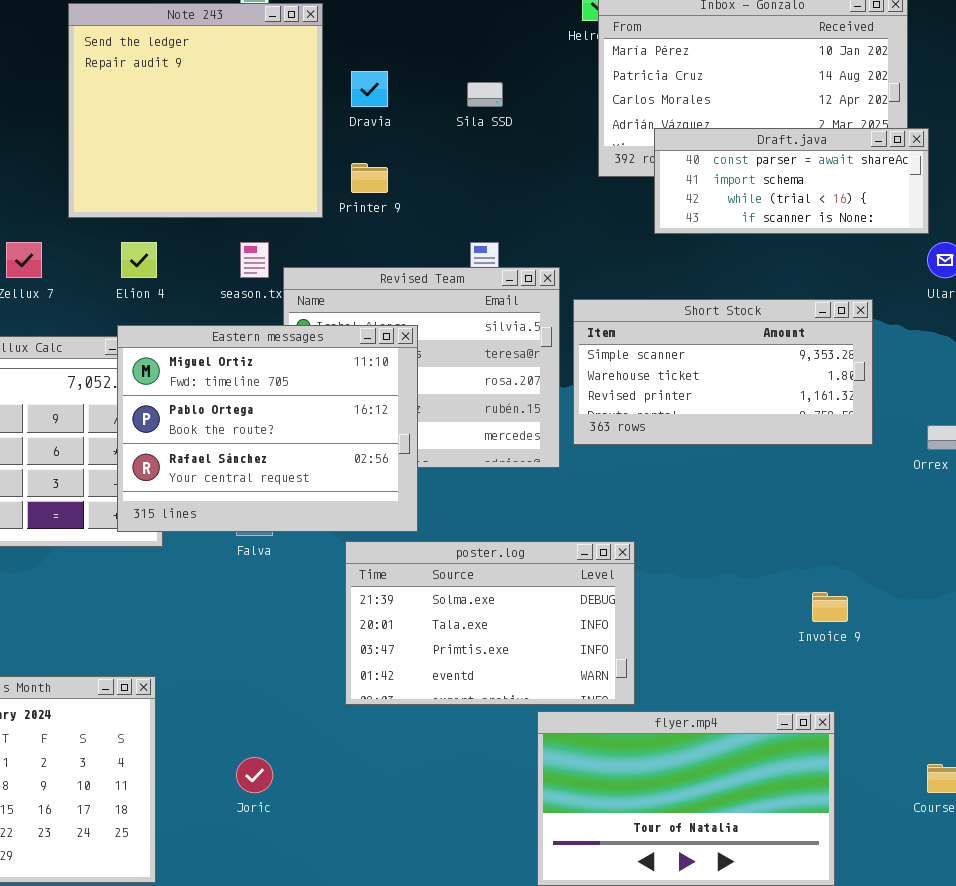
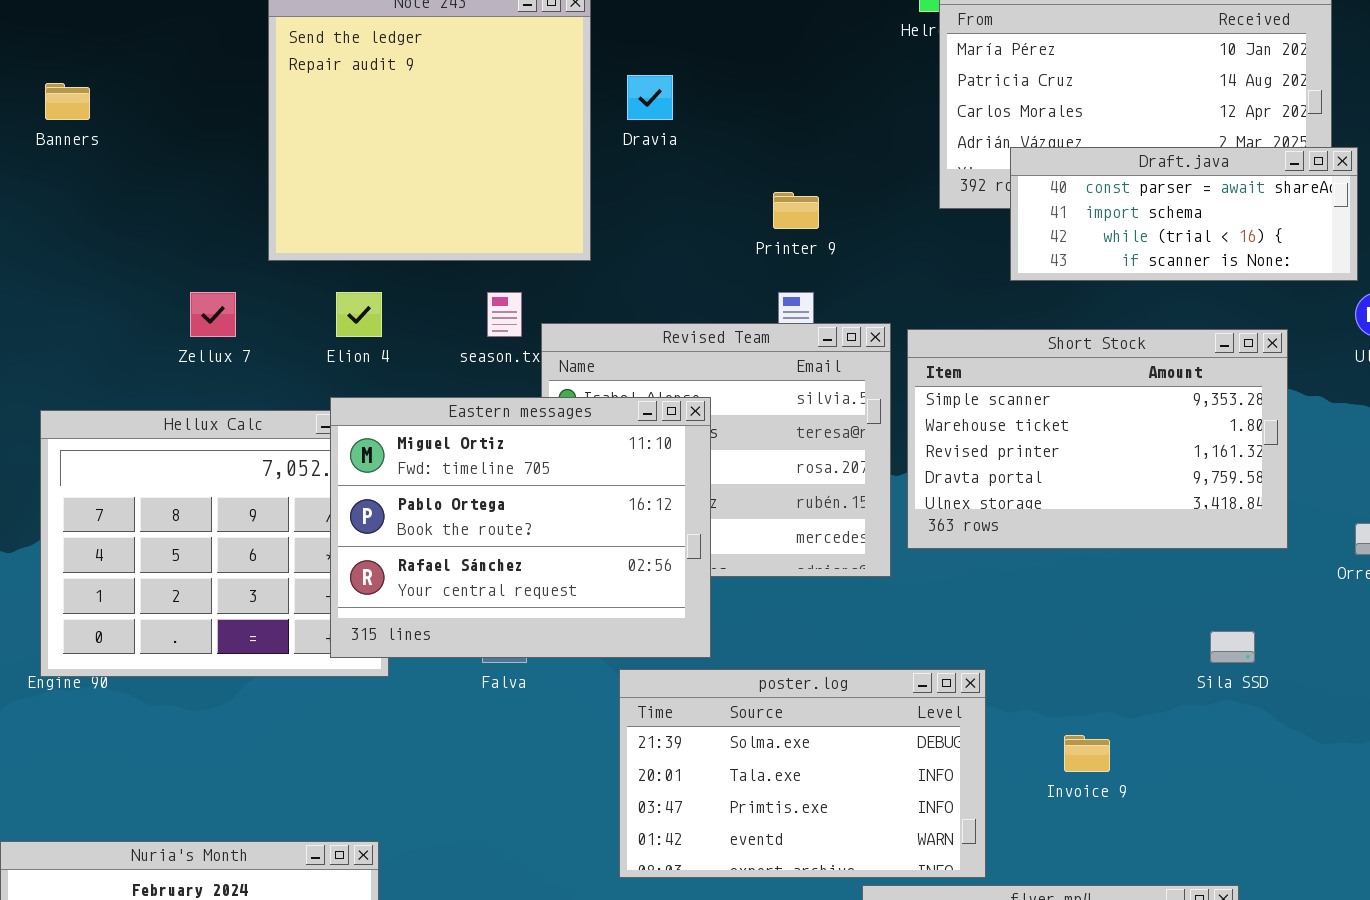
Sila SSD: [467,82,503,107] -> [1210,631,1255,663], moved
Printer 9: [351,163,388,193] -> [773,192,819,229], moved
Short Stock: [573,299,873,445] -> [907,329,1288,549], resized
Invoice 9: [812,592,848,622] -> [1064,735,1110,772], moved

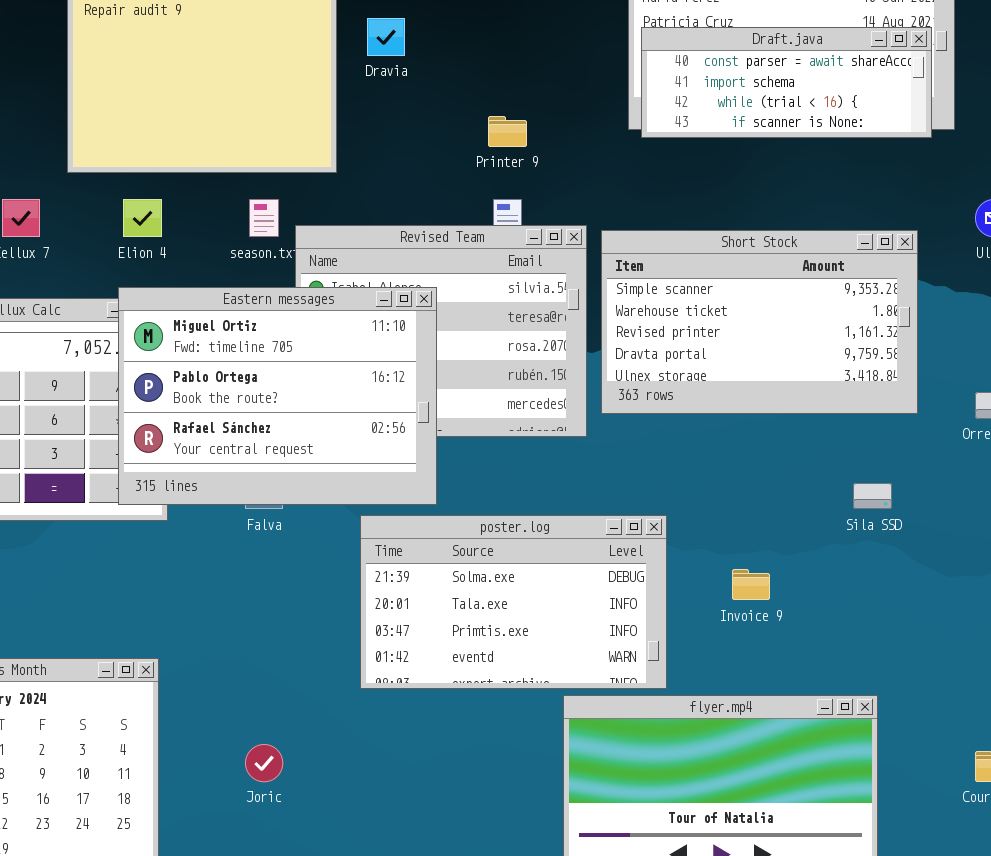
Draft.java: [1010,147,1358,281] -> [641,27,932,138], moved

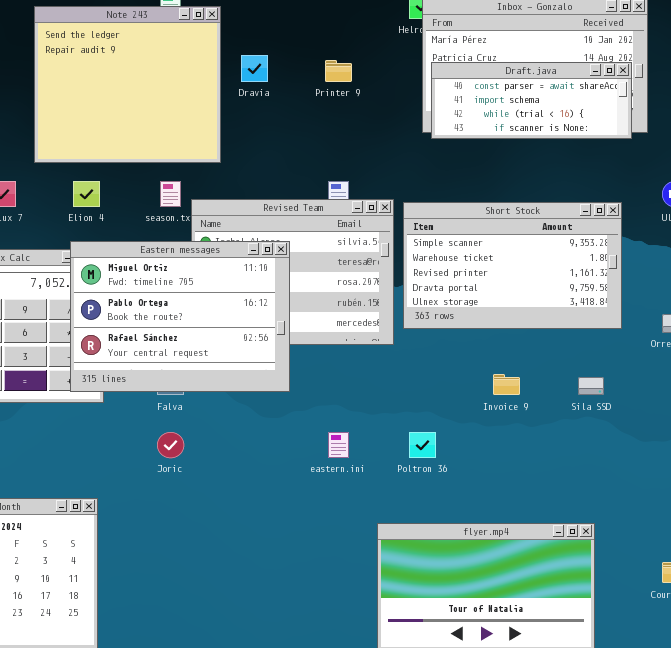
Printer 9: [488,116,527,147] -> [325,60,352,82], moved
poster.log: [360,515,667,689] -> none, closed
Invoice 9: [732,569,770,600] -> [493,374,520,395], moved
Joric: [245,744,283,782] -> [157,432,184,458], moved

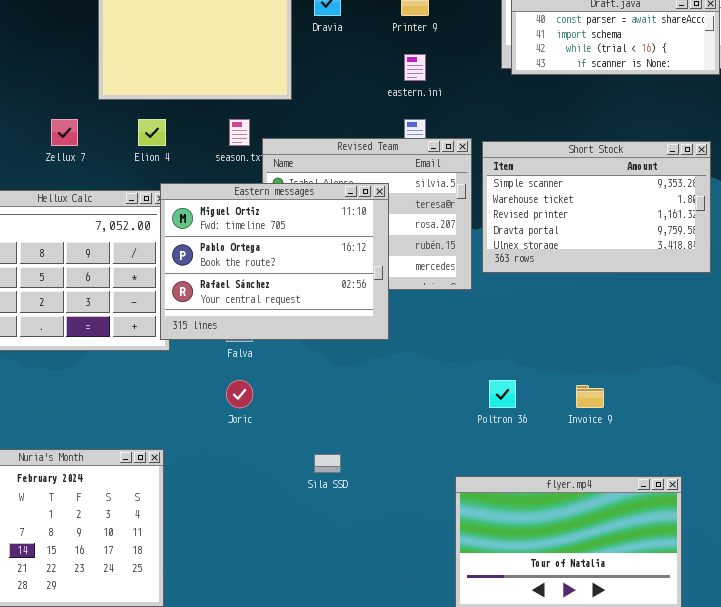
Eastern messages: [70,241,290,392] -> [160,183,389,340], moved
Invoice 9: [493,374,520,395] -> [576,385,604,408], moved
Sila SSD: [578,377,604,395] -> [314,454,341,473], moved
eastern.ini: [328,432,349,458] -> [404,54,426,81], moved

